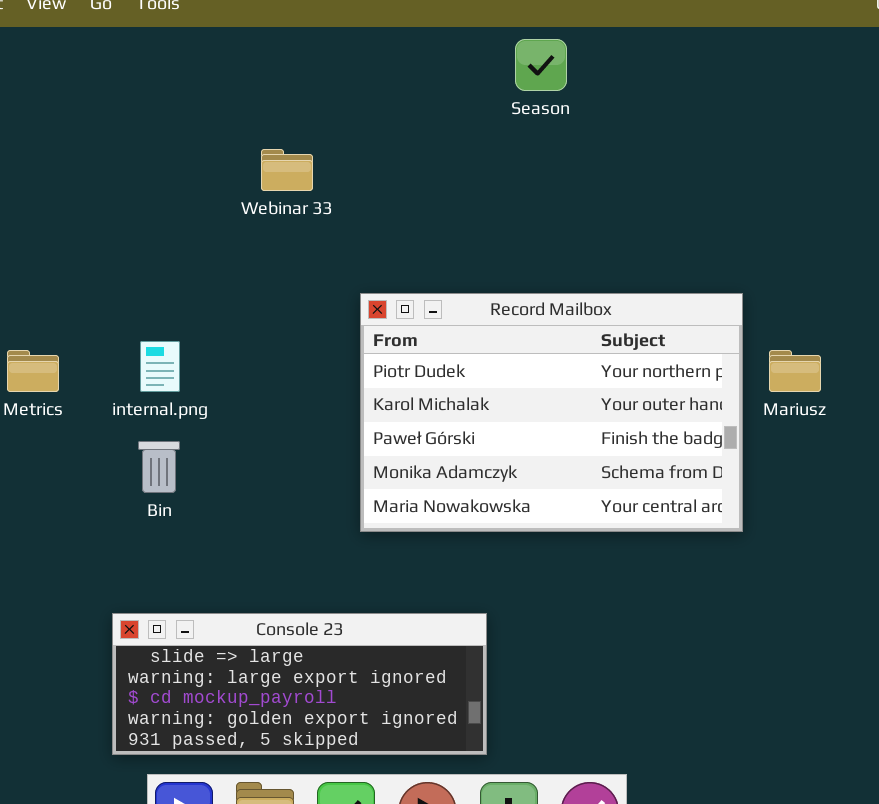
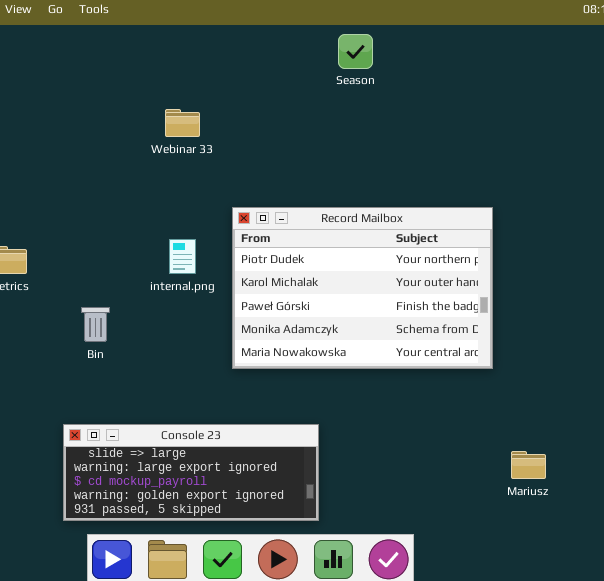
internal.png: [140,341,180,392] -> [169,239,196,274], moved
Mariusz: [769,350,821,392] -> [511,451,546,479], moved

